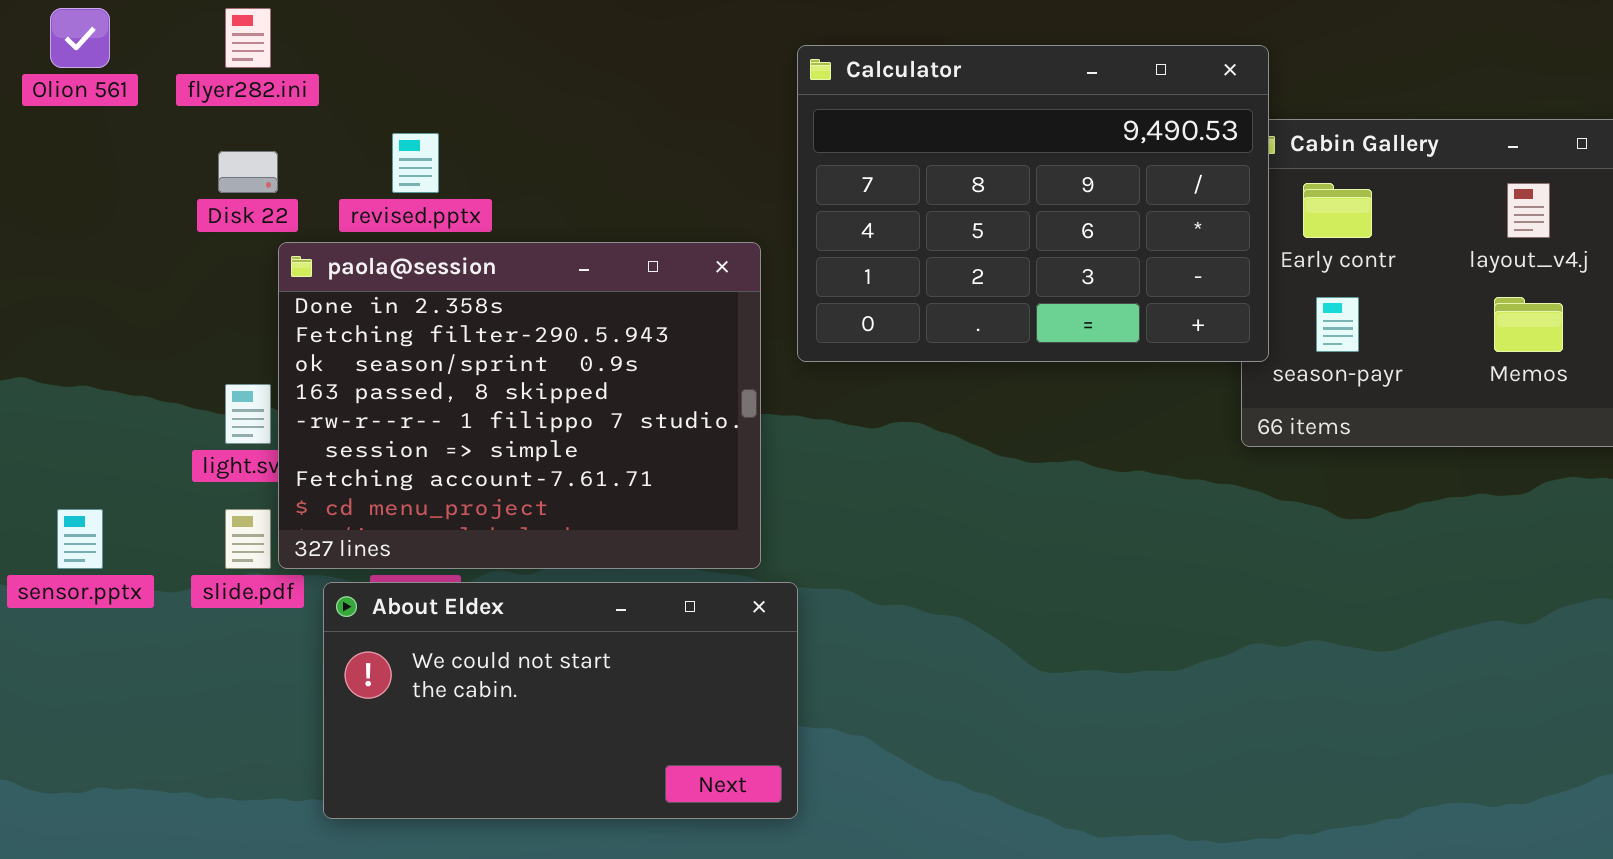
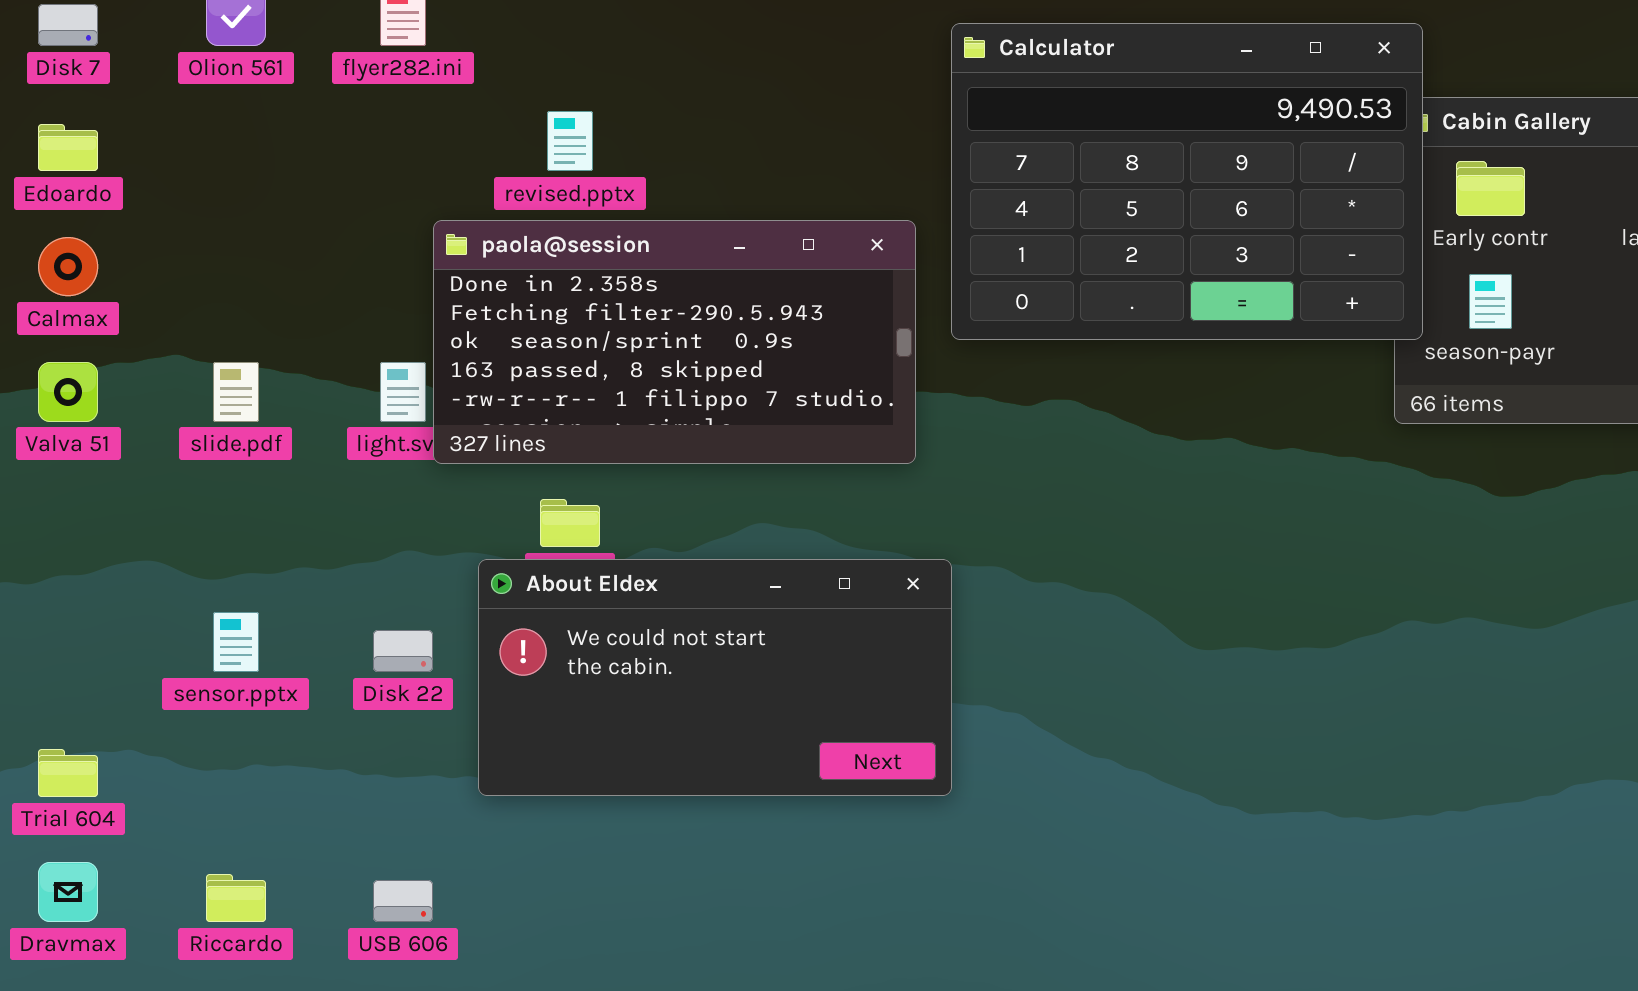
Disk 22: [218,151,278,193] -> [373,630,433,672], moved
paola@session: [278,242,761,569] -> [433,220,916,464], resized
sensor.pptx: [57,509,103,569] -> [213,612,259,672], moved
slide.pdf: [225,509,271,569] -> [213,362,259,422], moved

